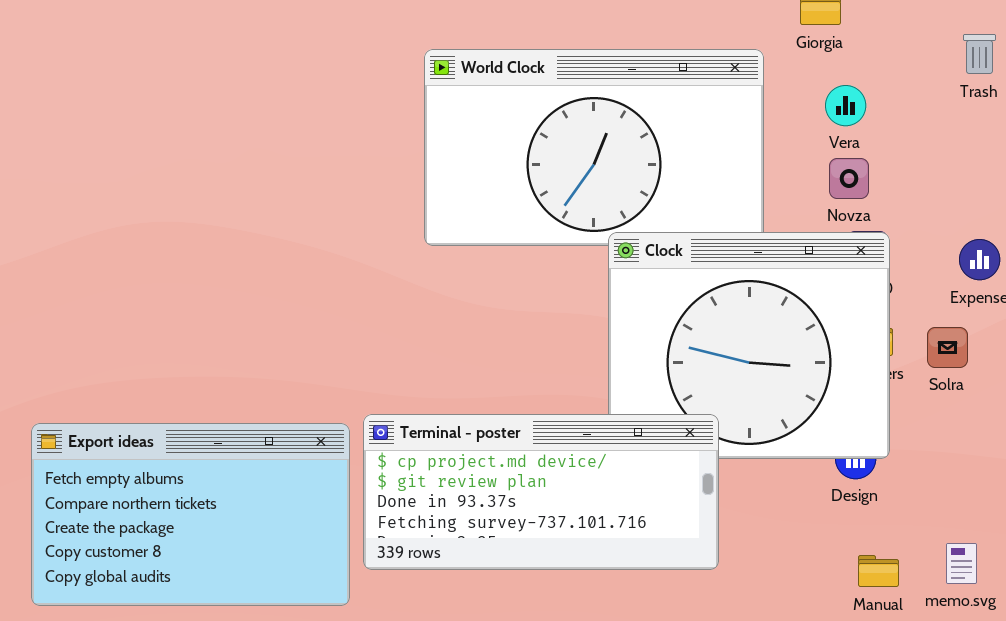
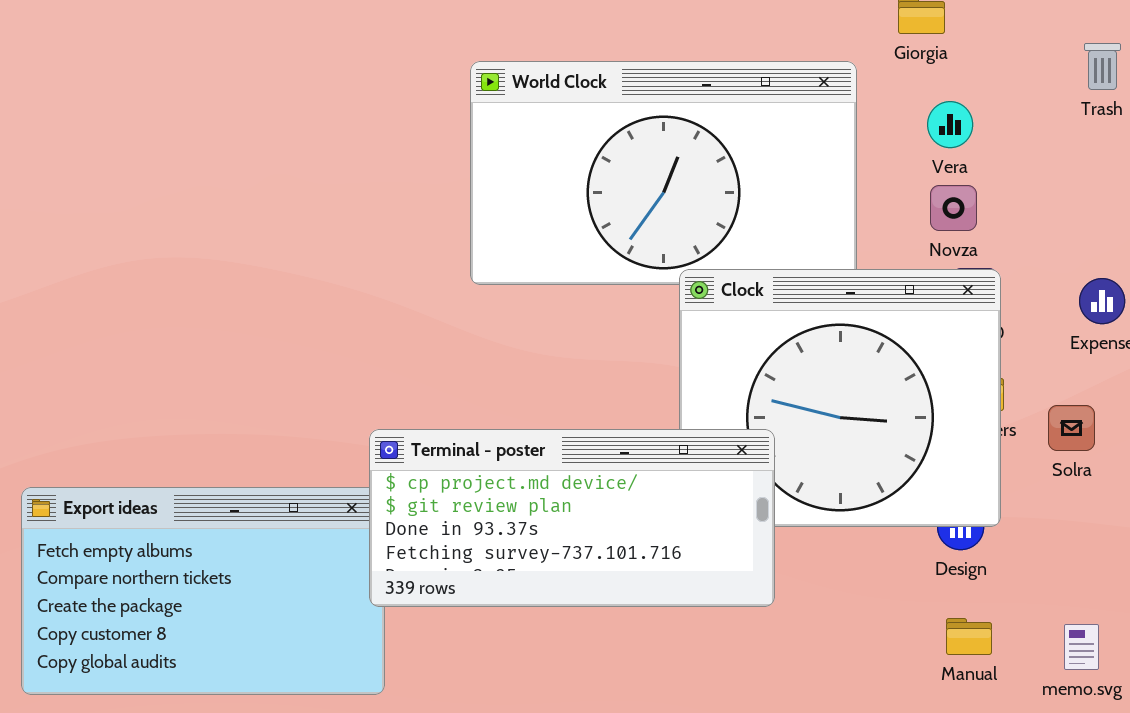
Solra: [927,327,968,368] -> [1048,405,1095,451], moved
Terminal - poster: [363,414,719,570] -> [369,429,775,607], moved
Manual: [858,555,899,587] -> [946,618,992,655], moved

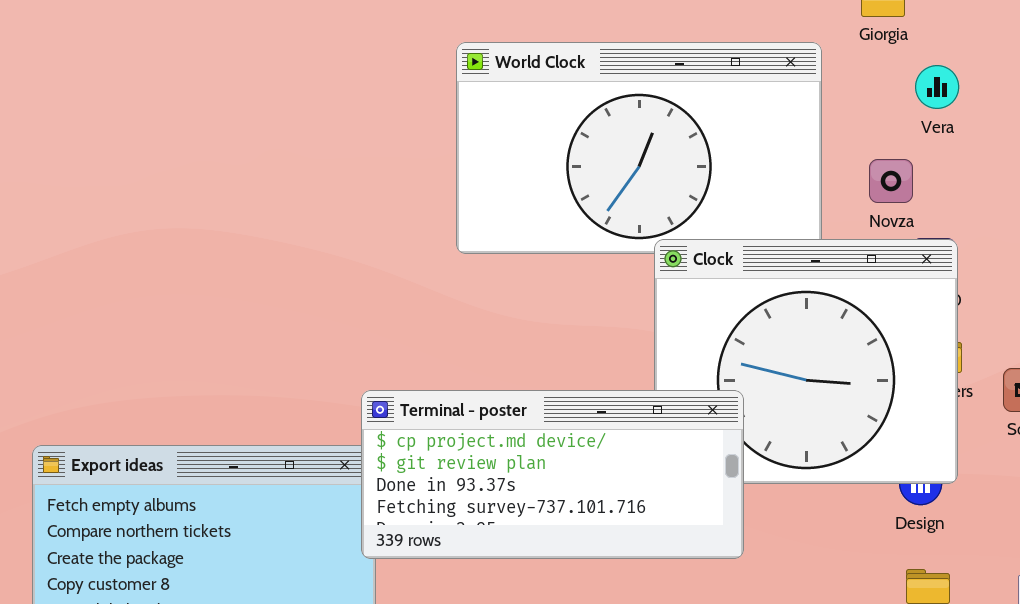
Vera: [927,101,973,148] -> [915,65,959,109], moved
Novza: [930,185,977,231] -> [869,159,913,203], moved

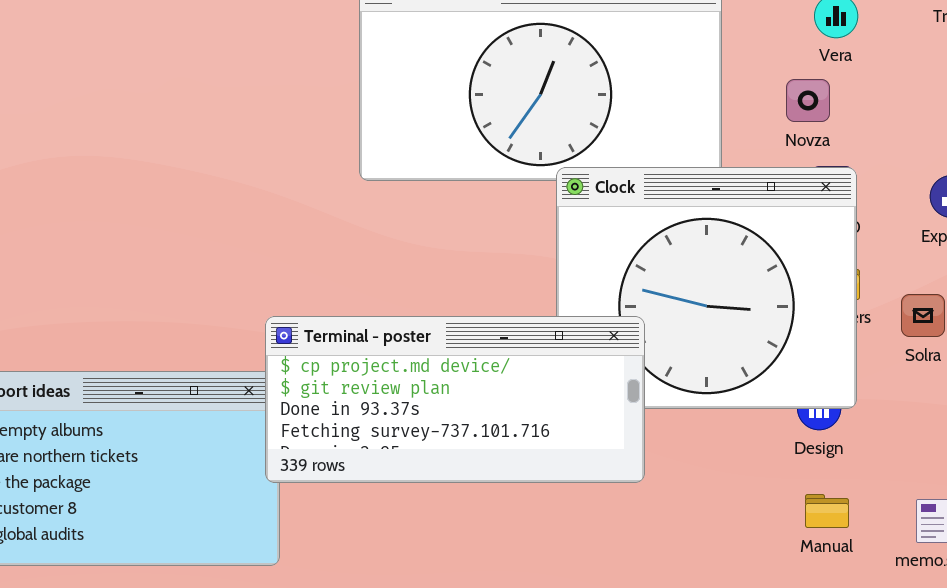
Novza: [869,159,913,203] -> [786,79,830,122], moved

